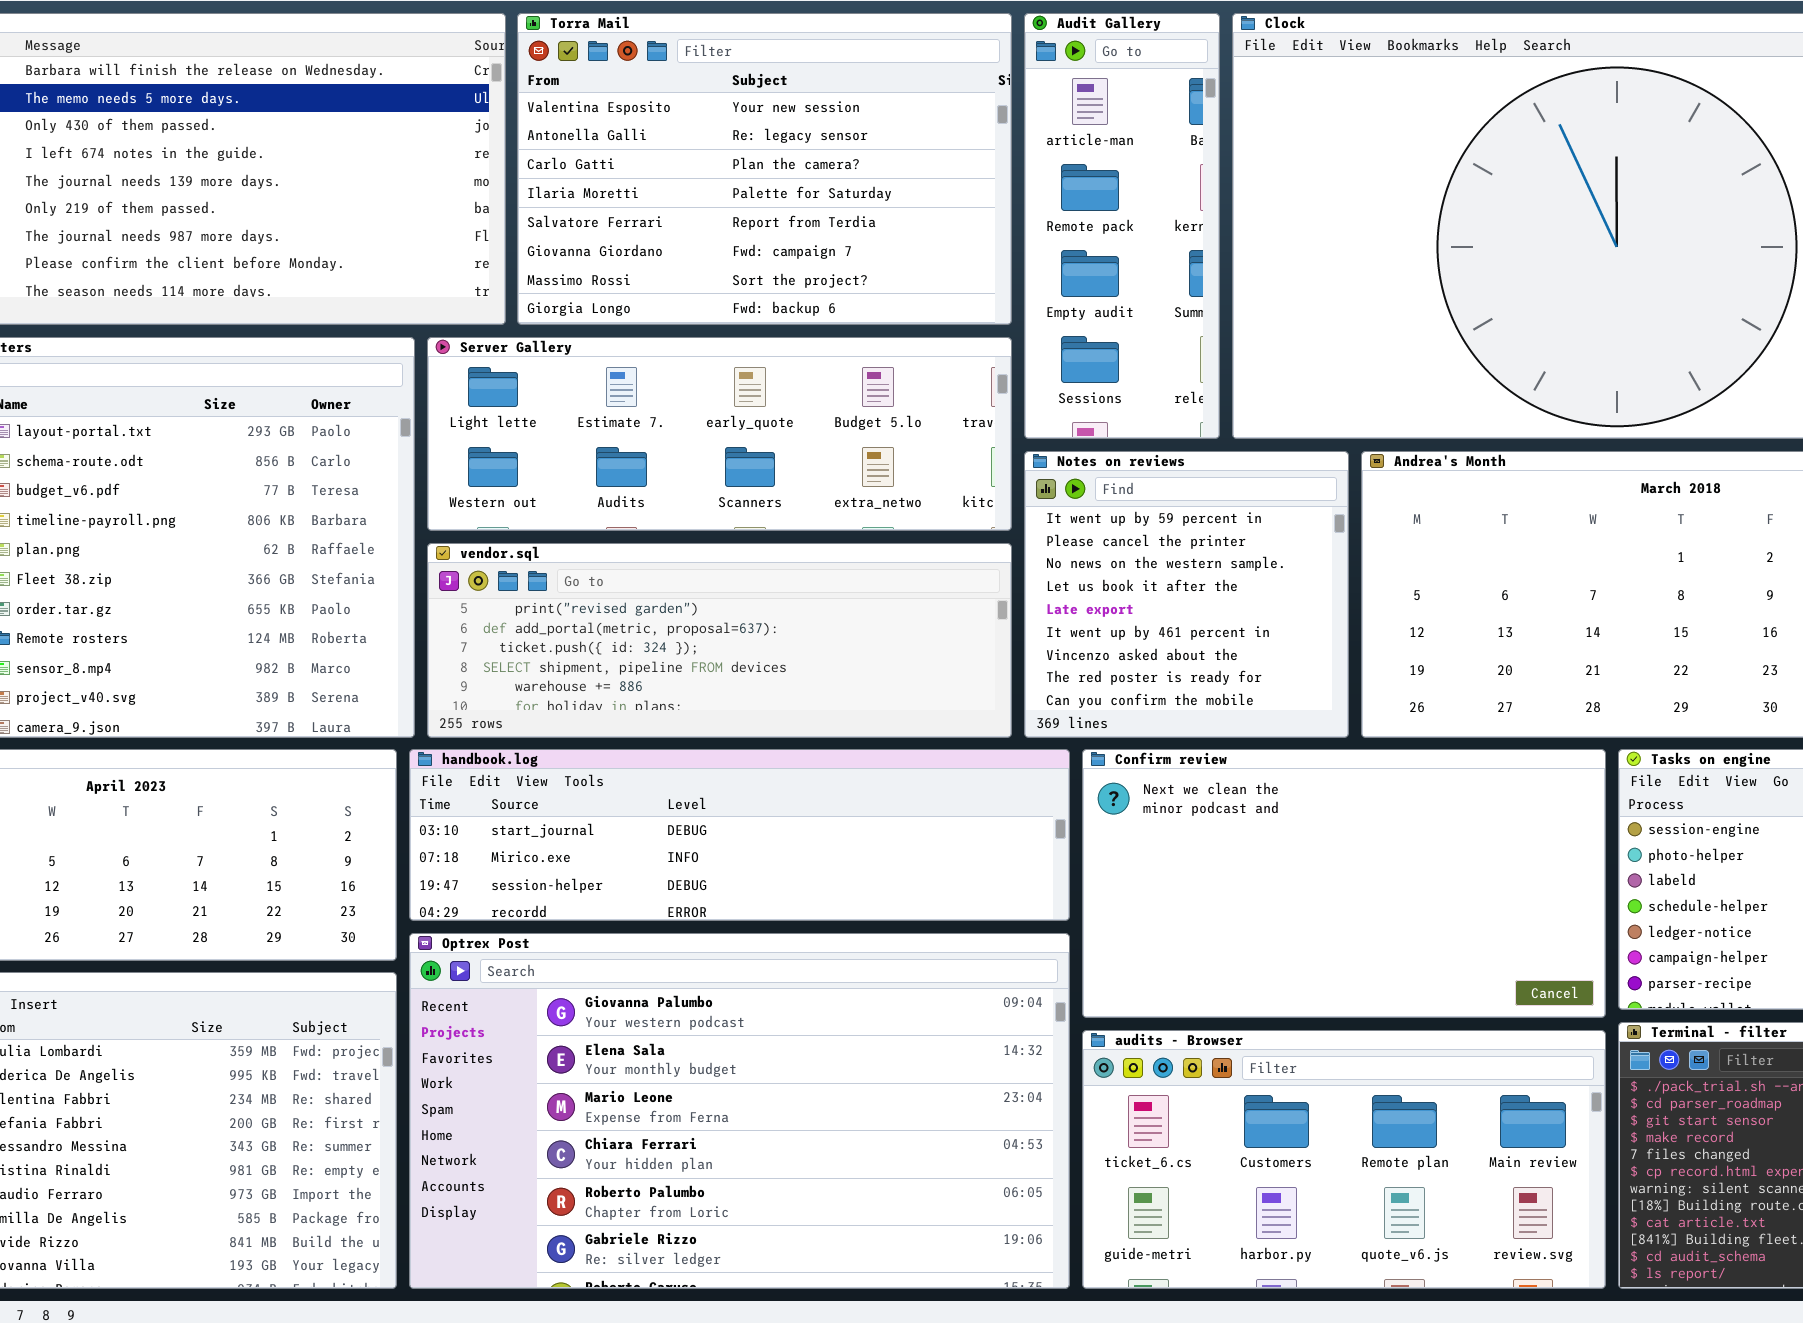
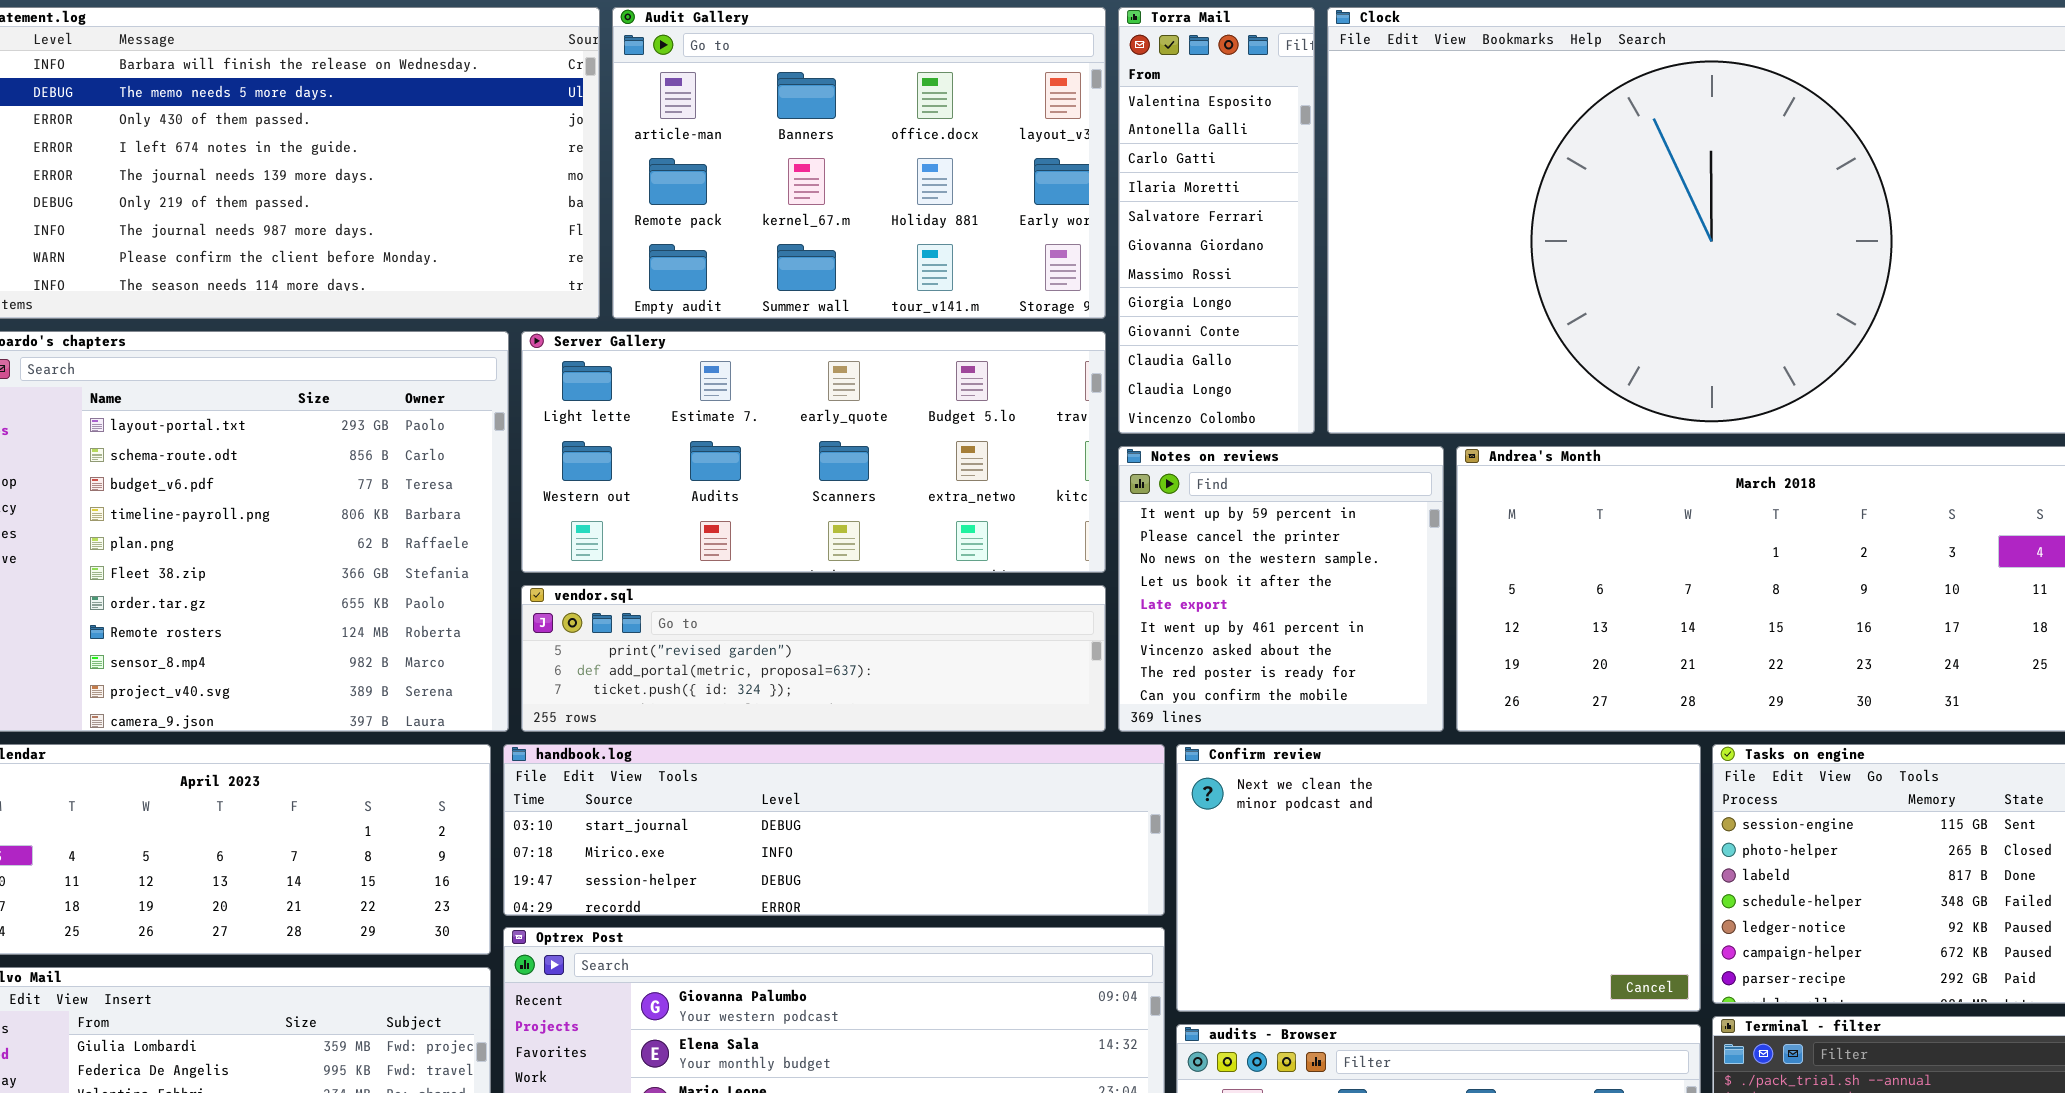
Torra Mail: [517,13,1012,325] -> [1118,7,1315,434], moved, resized
Audit Gallery: [1024,13,1220,439] -> [612,7,1106,319], moved, resized
Server Gallery: [427,337,1012,531] -> [521,331,1106,573], resized
vendor.sql: [427,543,1012,738] -> [521,585,1106,732], resized

